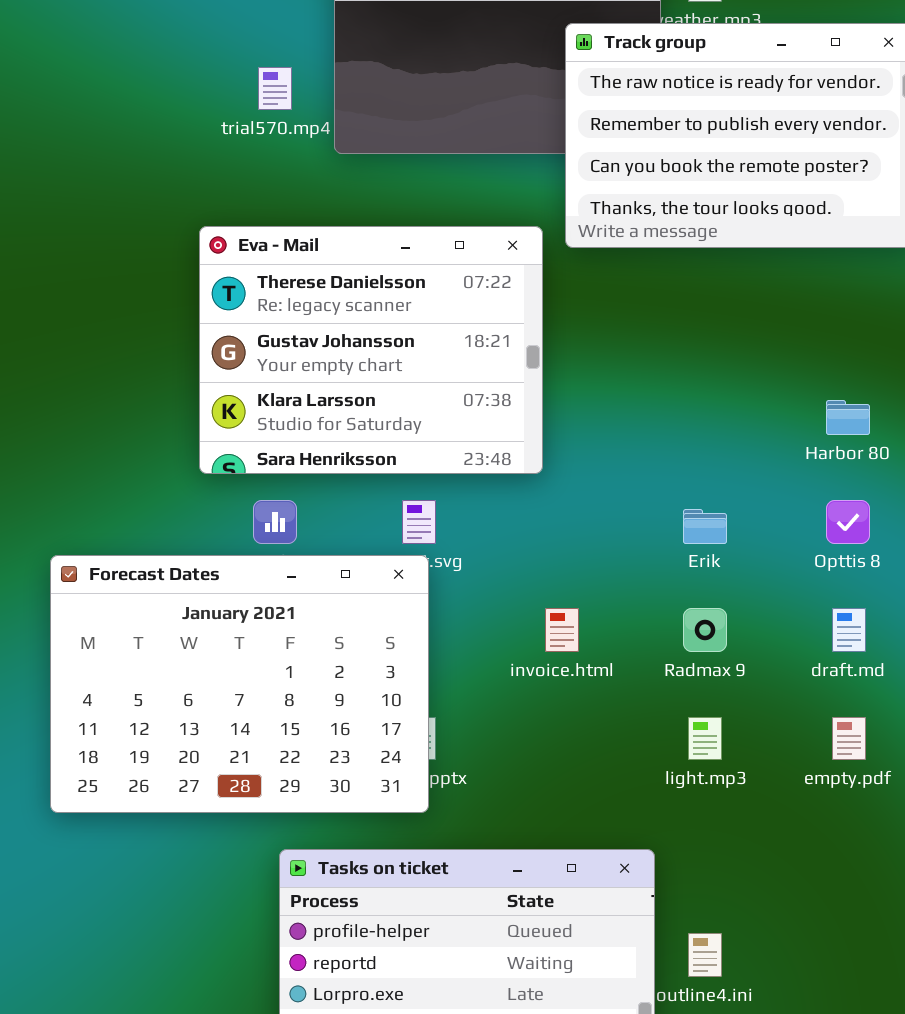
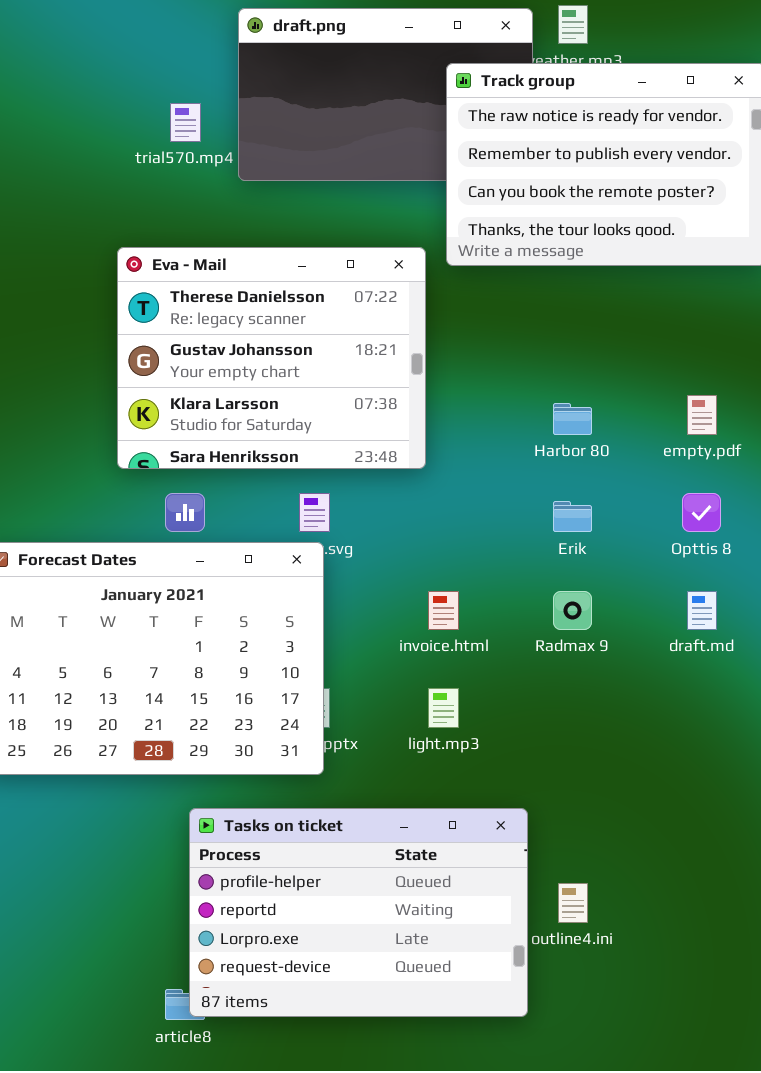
Harbor 80: [826,400,870,435] -> [553,403,592,435], moved
light.mp3: [688,717,722,760] -> [428,688,459,728], moved
empty.pdf: [832,717,866,760] -> [687,395,717,435], moved

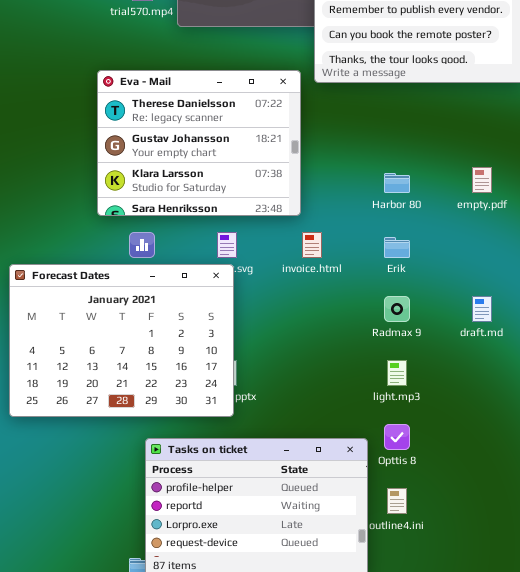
Opttis 8: [682,493,721,532] -> [384,424,410,450], moved
invoice.html: [428,591,459,630] -> [302,232,322,258], moved
light.mp3: [428,688,459,728] -> [387,360,407,386], moved

